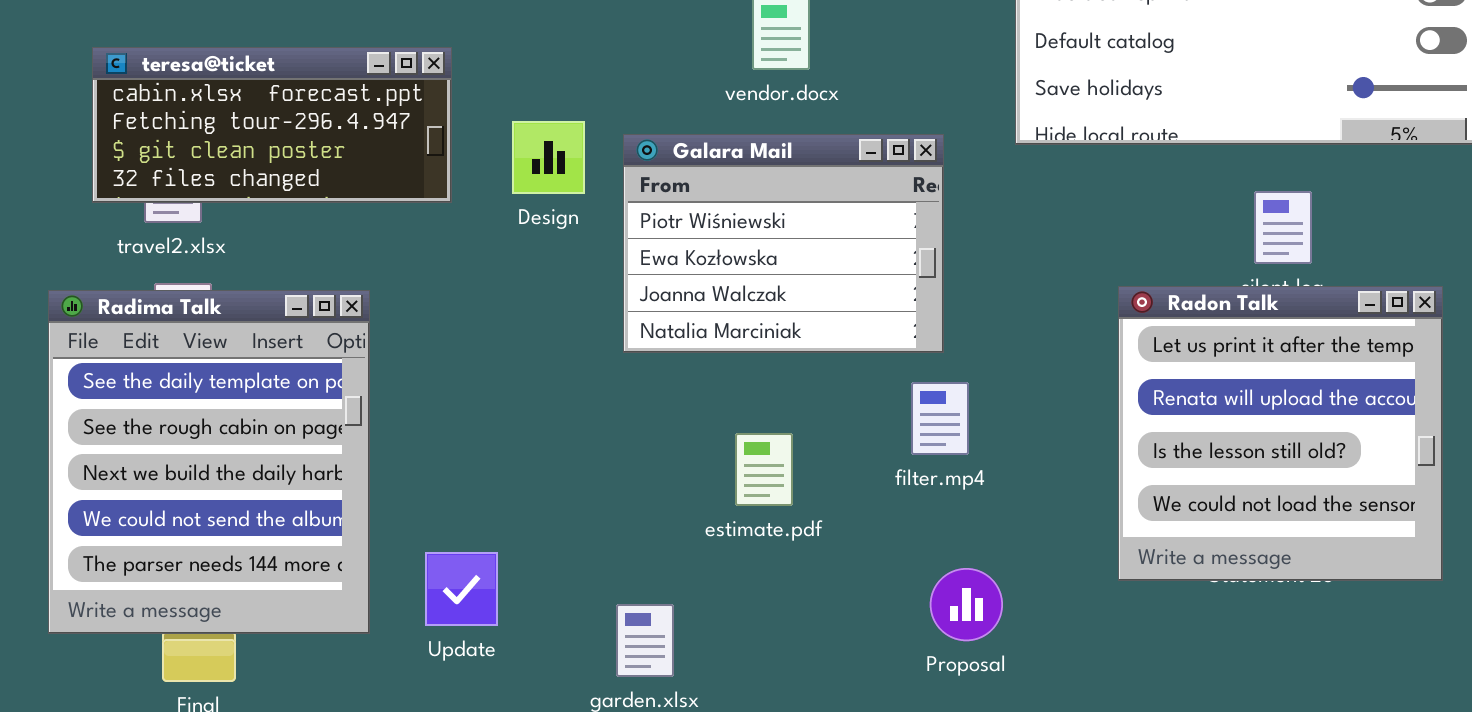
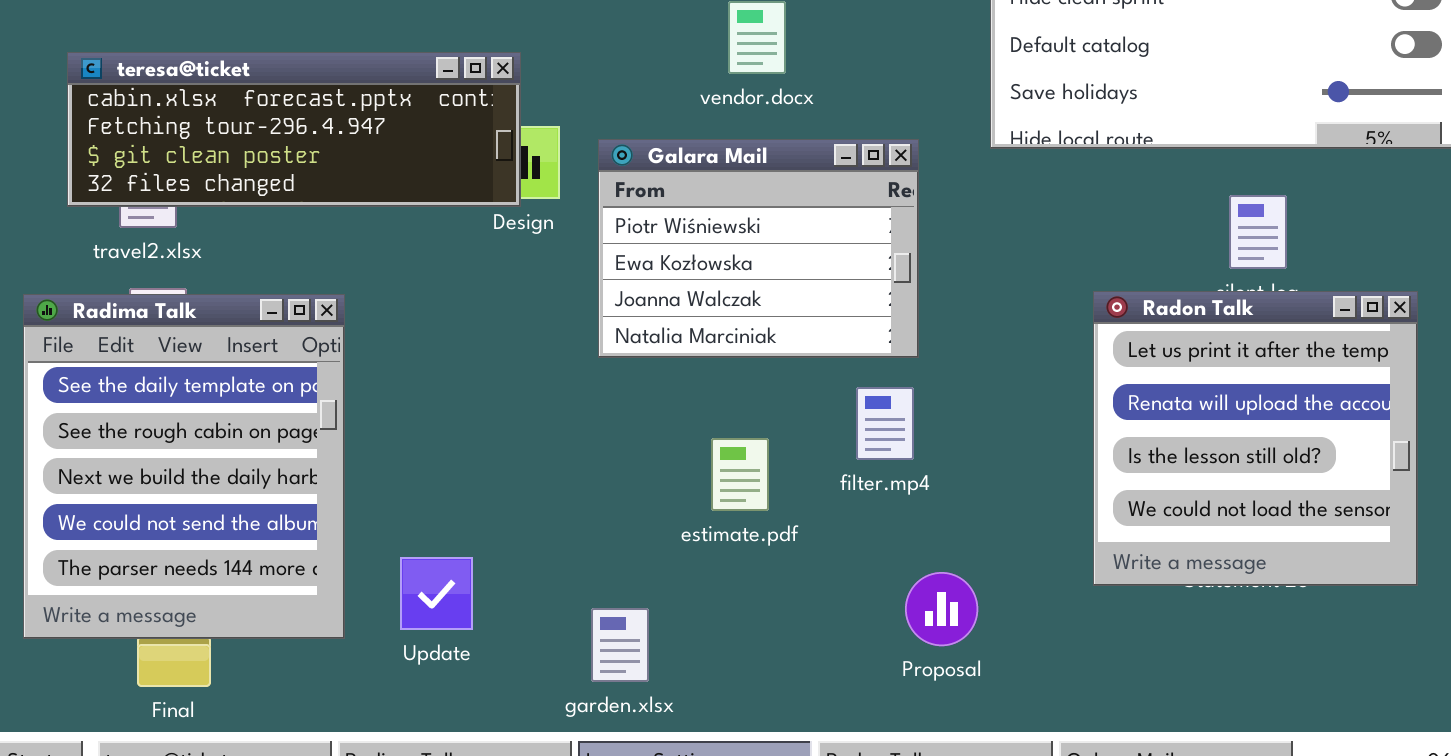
teresa@ticket: [92,47,452,203] -> [67,52,521,207], resized
filter.mp4: [911,382,969,455] -> [856,387,914,460], moved

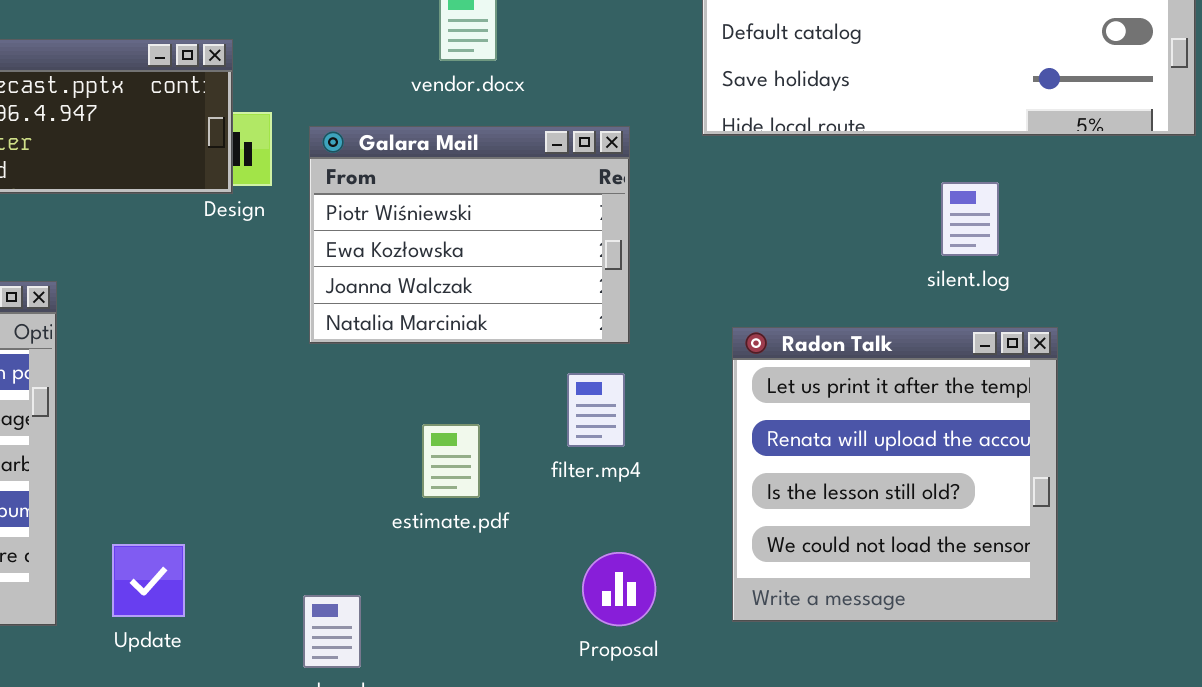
Radon Talk: [1093,291,1418,586] -> [732,327,1058,622], moved
Proposal: [905,572,978,646] -> [582,552,656,626], moved

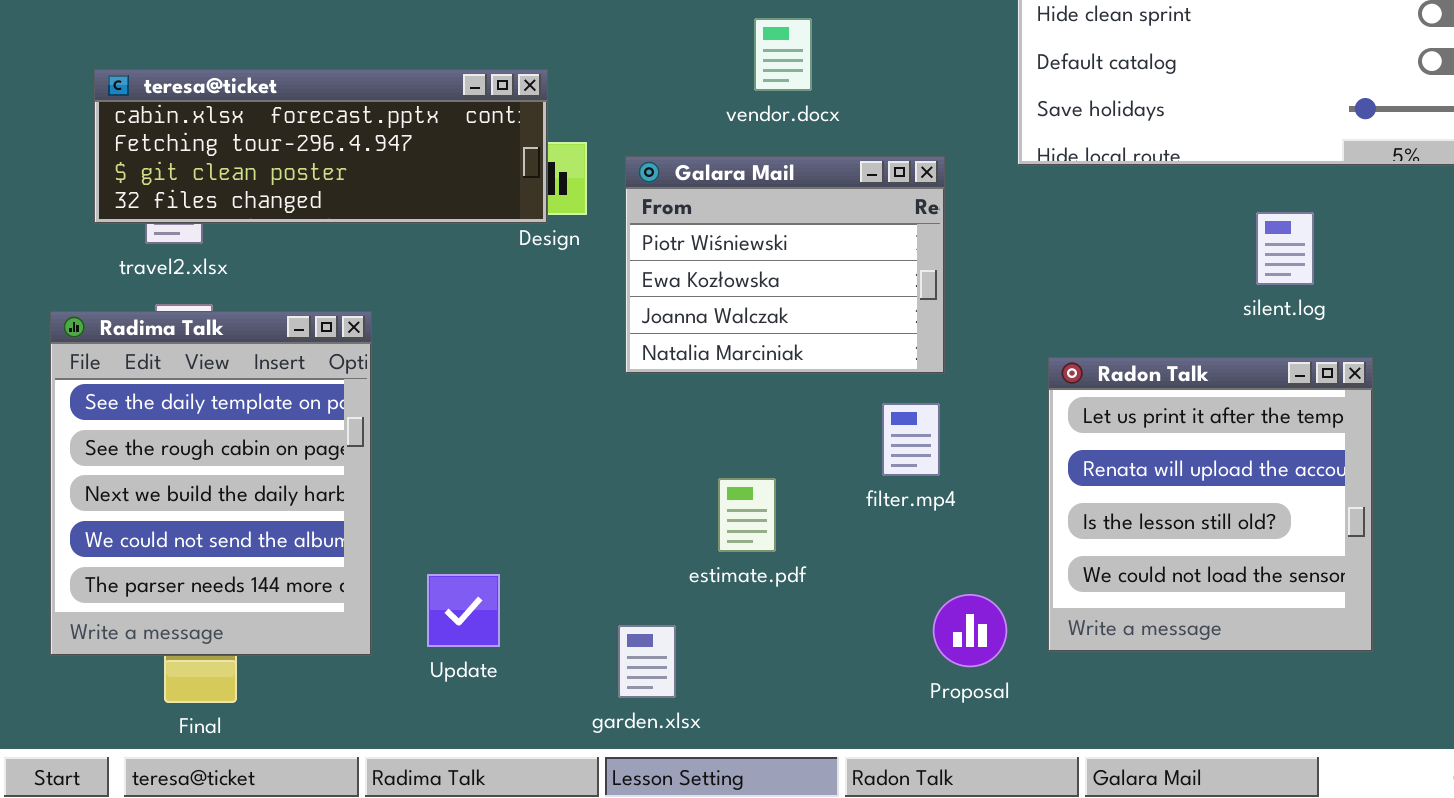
estimate.pdf: [422,424,480,498] -> [718,478,776,552], moved
Proposal: [582,552,656,626] -> [933,594,1007,667], moved

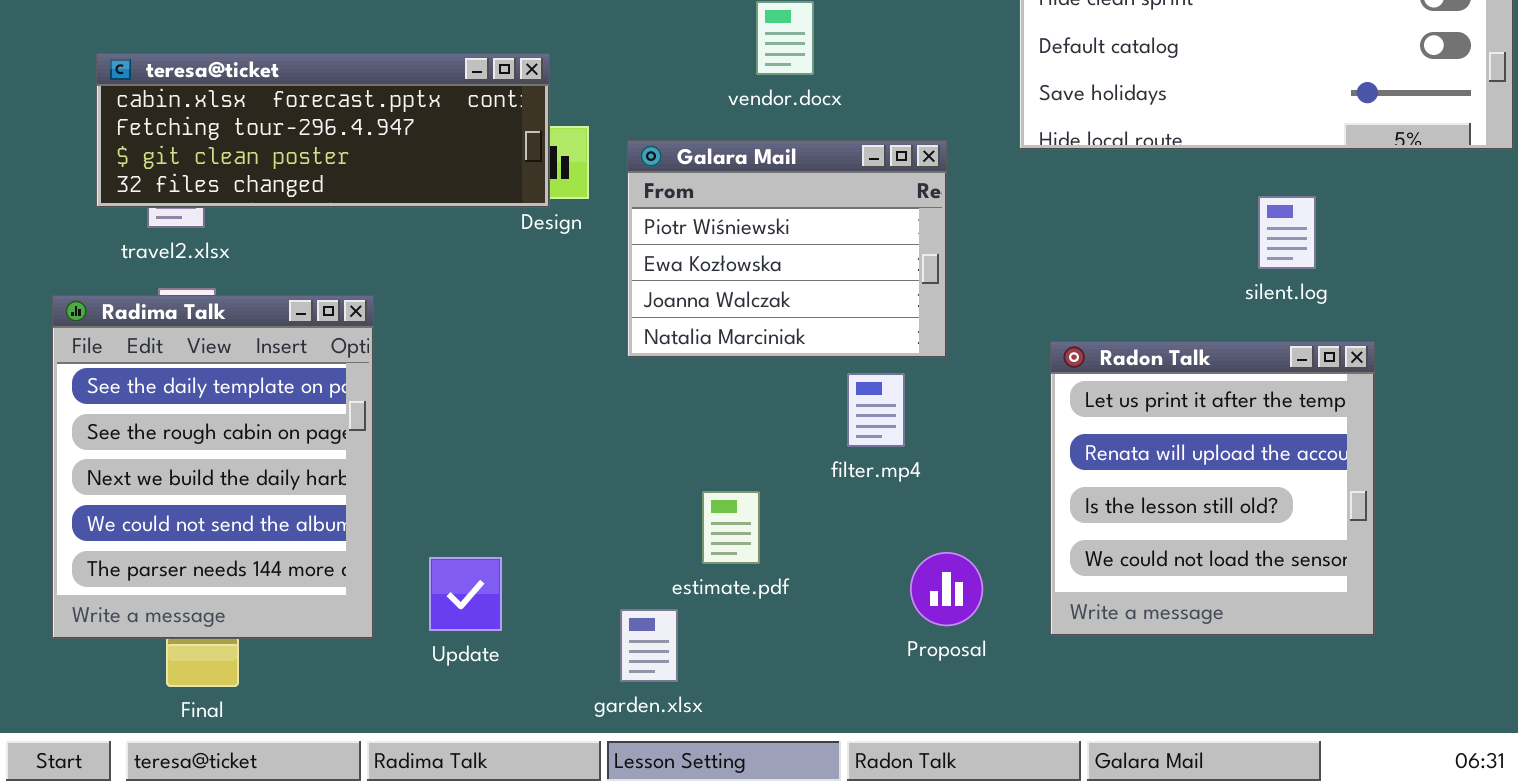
filter.mp4: [882,403,940,476] -> [847,373,905,447], moved
estimate.pdf: [718,478,776,552] -> [702,491,760,564], moved
Proposal: [933,594,1007,667] -> [910,552,983,626], moved

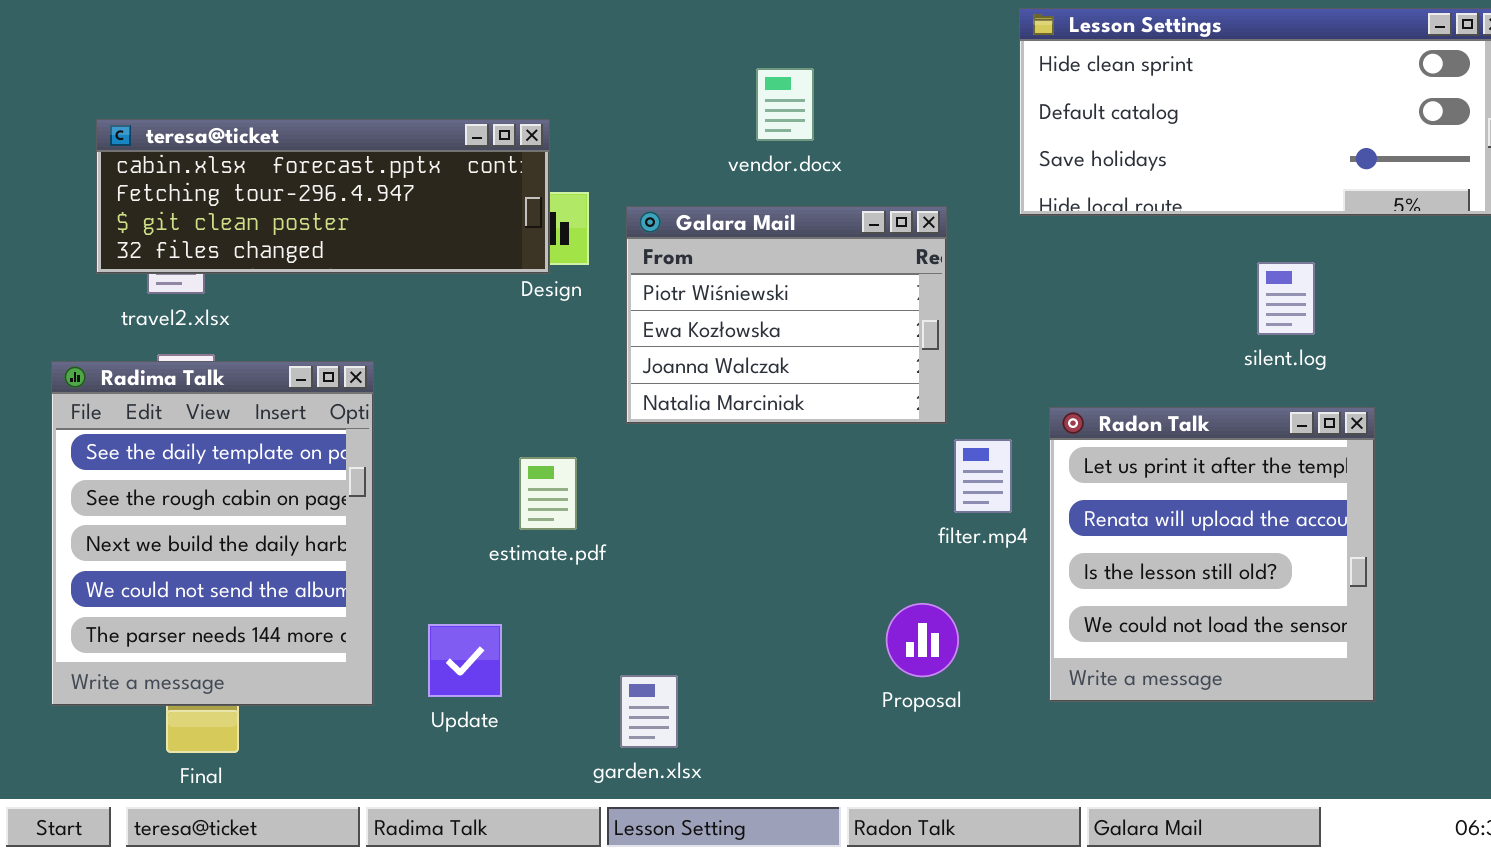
filter.mp4: [847,373,905,447] -> [954,439,1012,513], moved
estimate.pdf: [702,491,760,564] -> [519,457,577,530], moved
Proposal: [910,552,983,626] -> [886,603,959,677], moved

